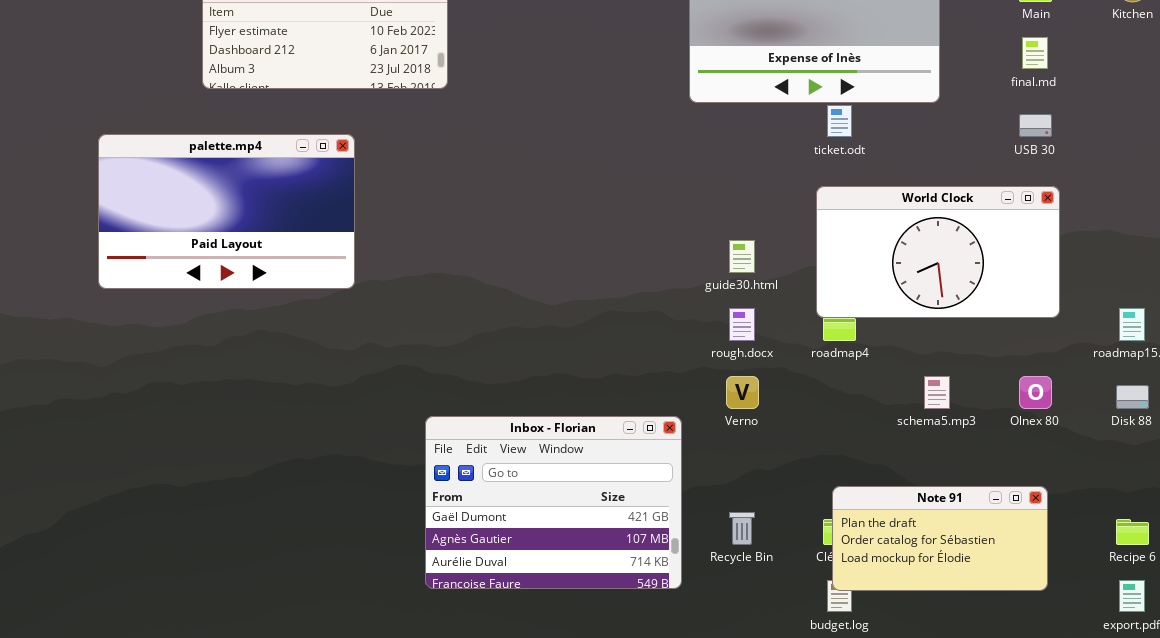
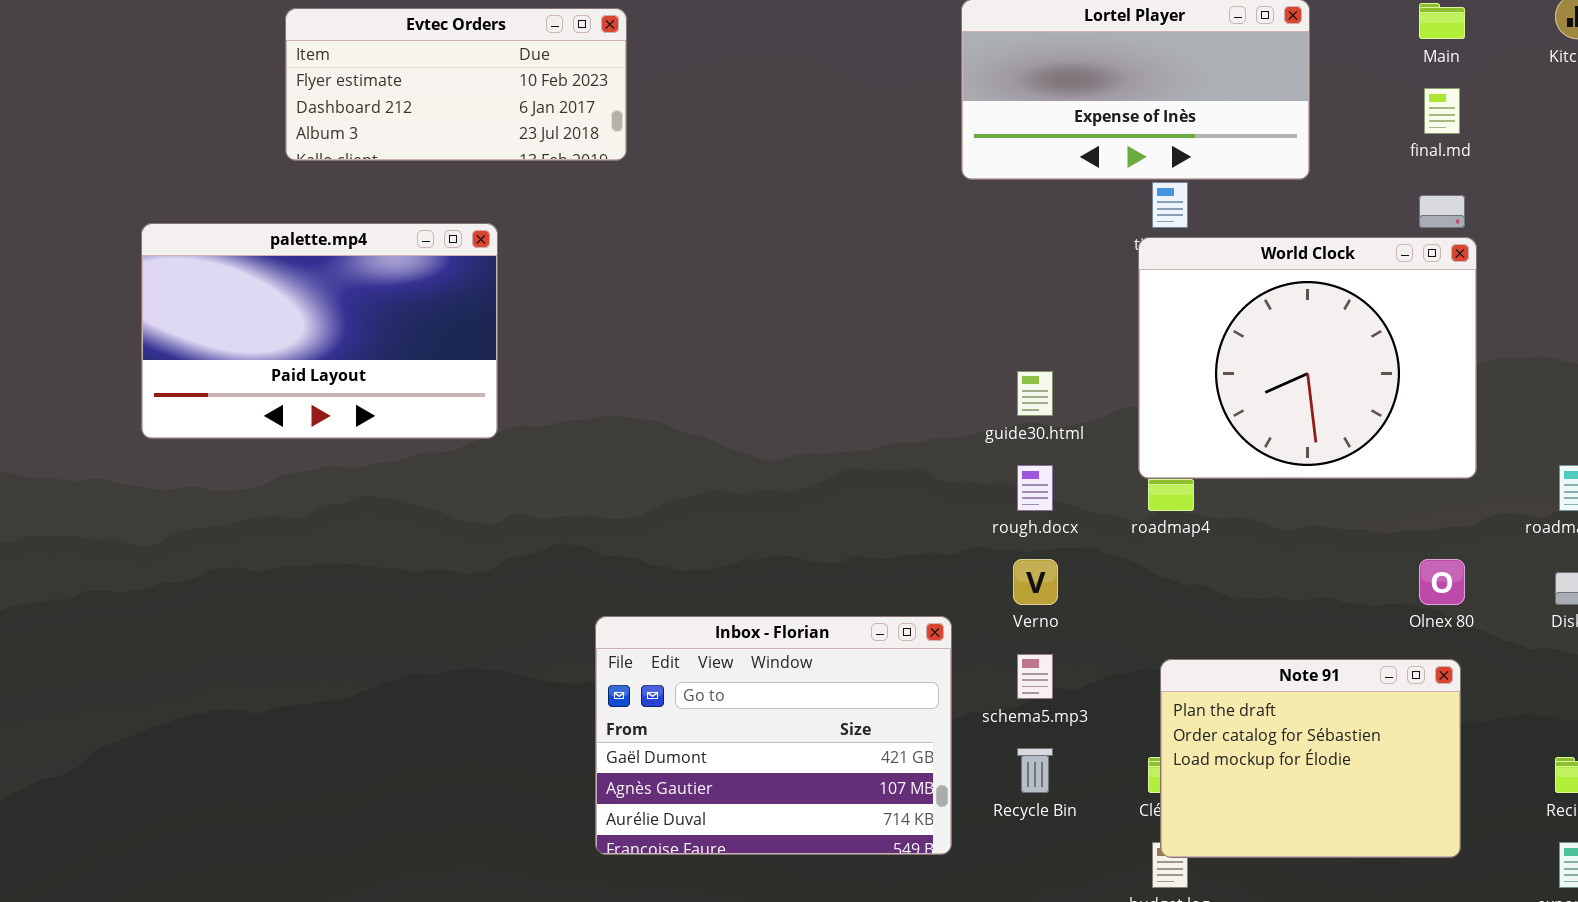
World Clock: [816,186,1060,318] -> [1138,237,1477,479], resized
schema5.mp3: [924,376,950,409] -> [1017,654,1053,699], moved
Note 91: [832,486,1048,591] -> [1160,659,1461,858], resized

